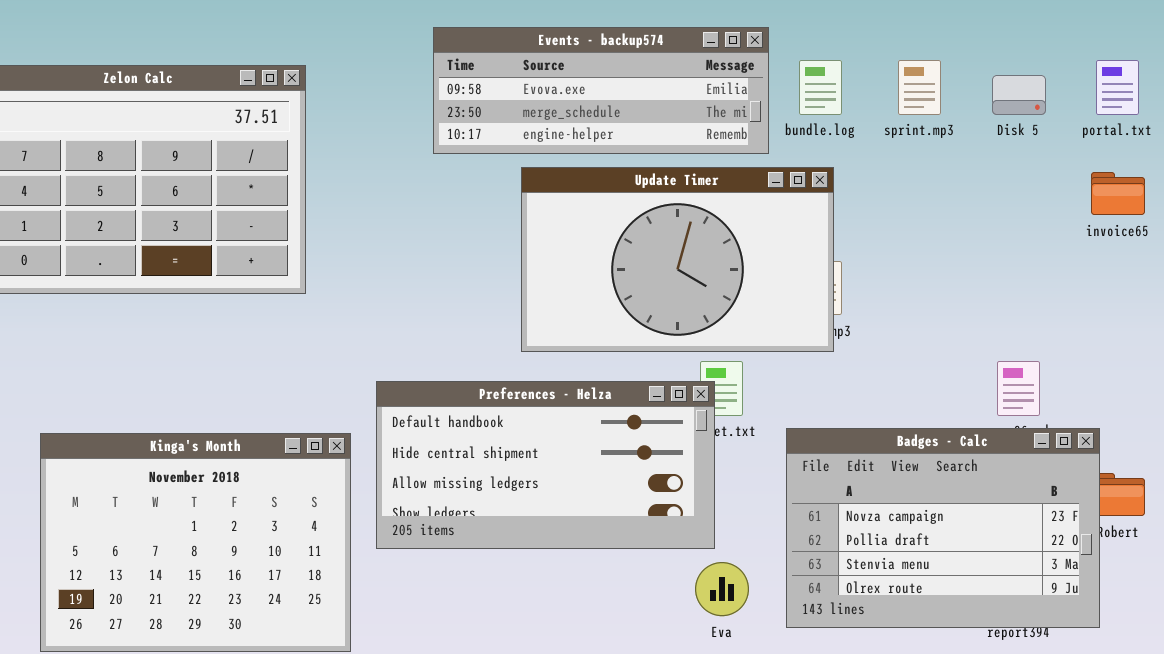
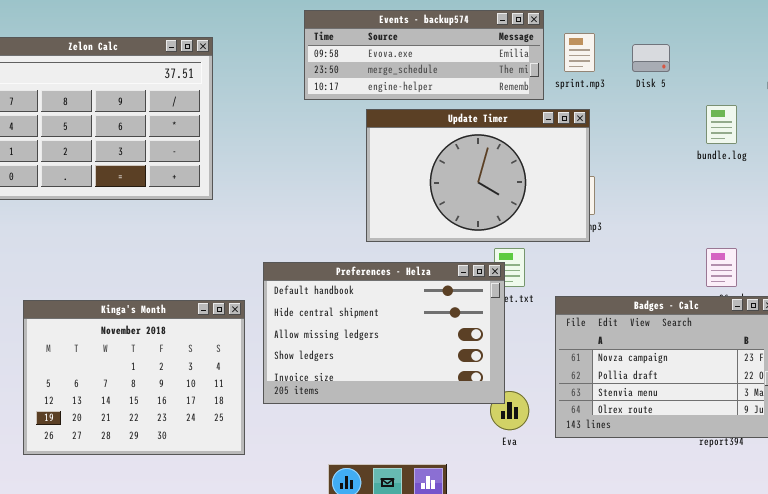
bundle.log: [799,60,842,115] -> [706,105,737,144], moved
sprint.mp3: [898,60,941,115] -> [564,33,595,72], moved
Disk 5: [992,75,1046,115] -> [632,44,670,72], moved
Preferences - Helza: [376,381,715,549] -> [263,262,505,404], resized

